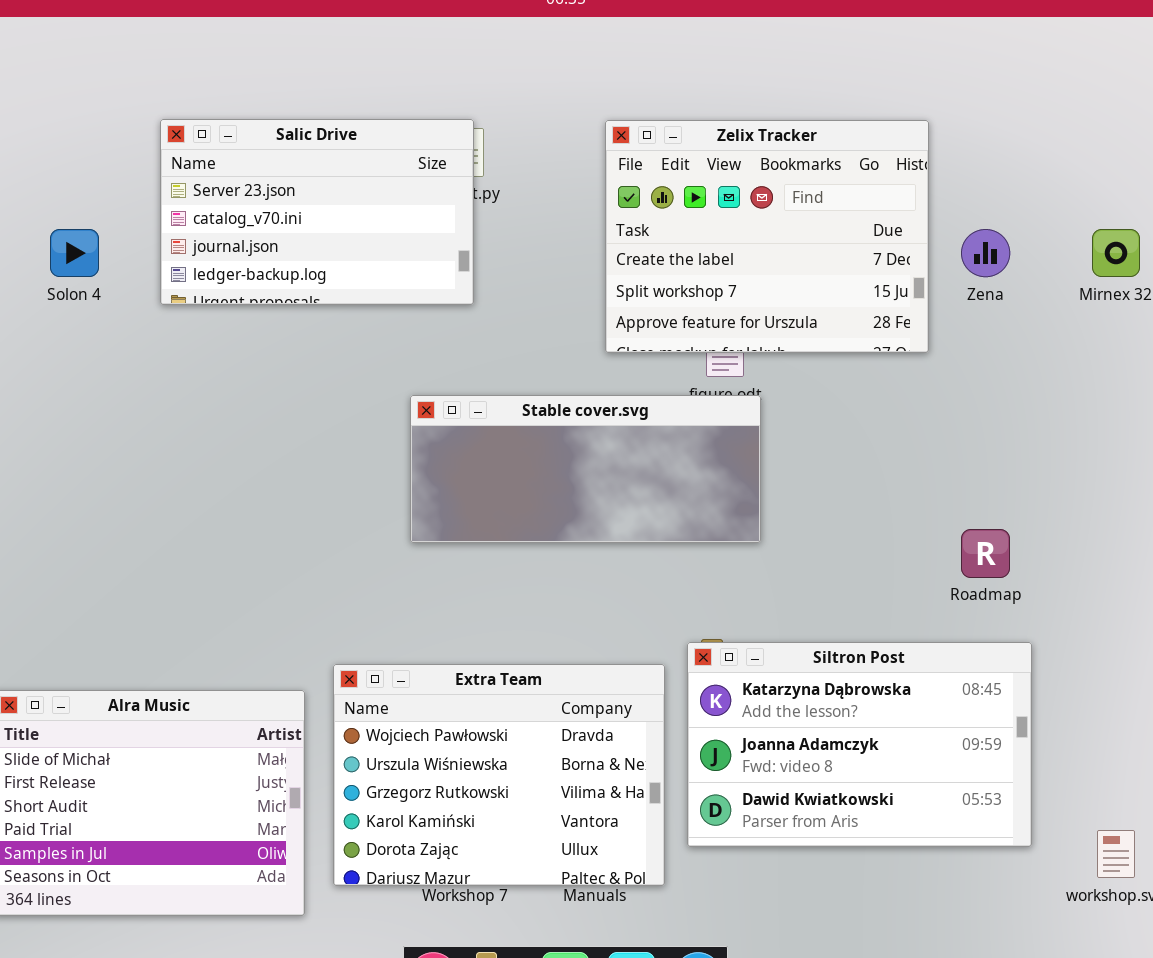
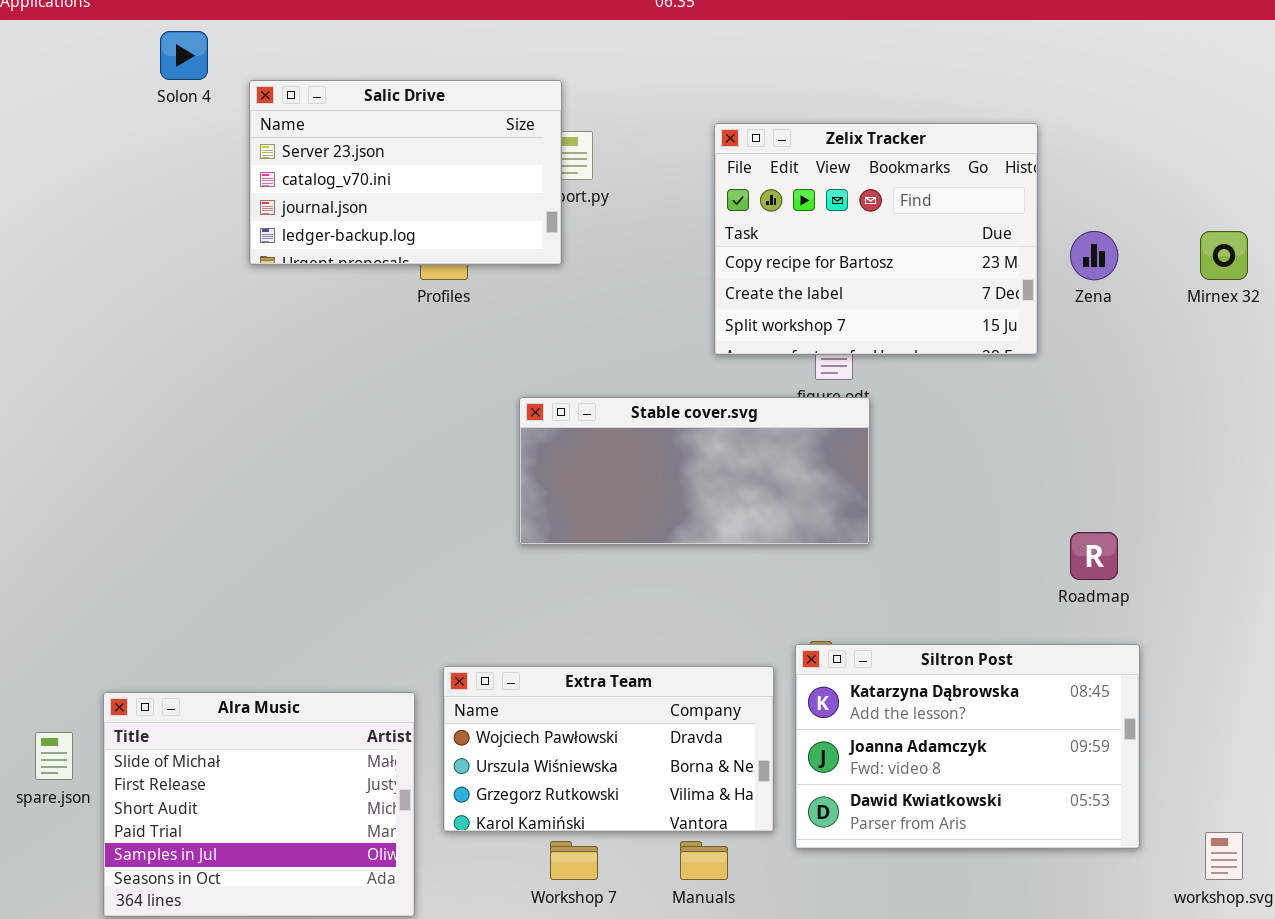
Salic Drive: [160,119,474,305] -> [249,80,562,265], moved
Zelix Tracker: [605,120,929,353] -> [714,123,1038,355], scrolled up 1 row
Solon 4: [50,229,99,277] -> [160,31,208,80], moved
Extra Team: [333,664,665,886] -> [443,666,774,832], resized

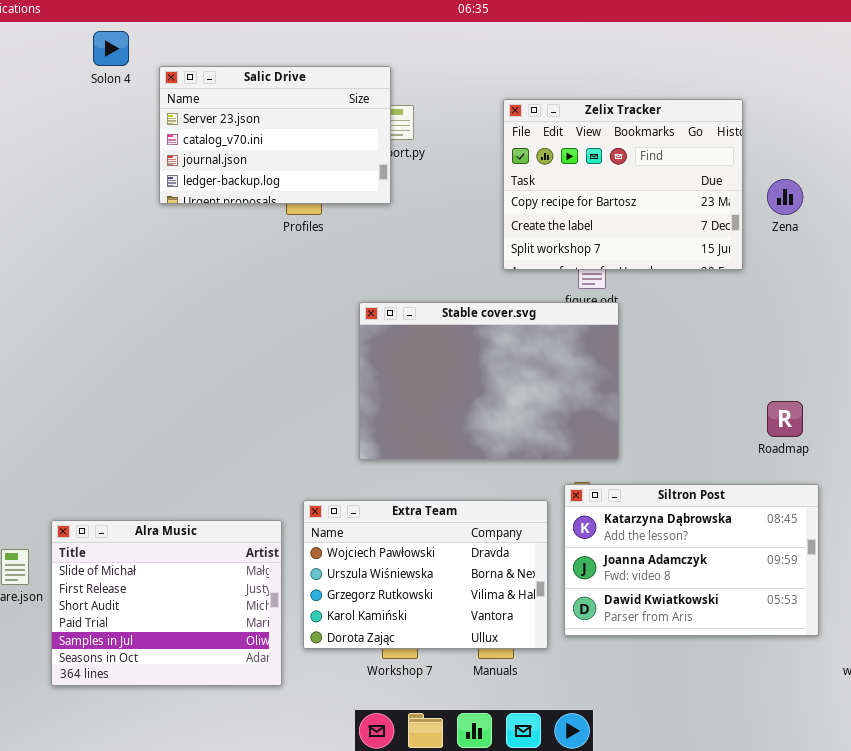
Stable cover.svg: [519,397,870,545] -> [359,302,619,460], resized
Extra Team: [443,666,774,832] -> [303,500,548,649], resized

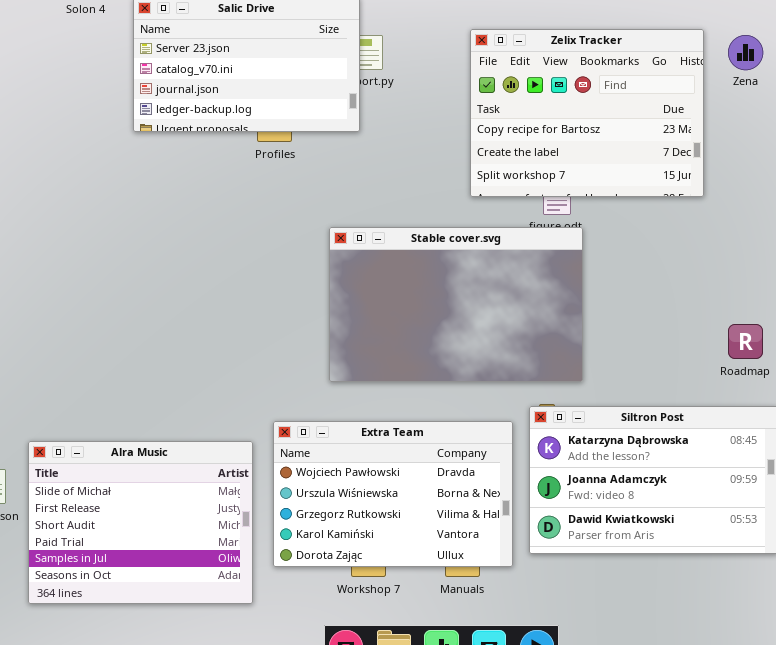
Zena: [767,179,803,215] -> [728,35,763,70], moved

